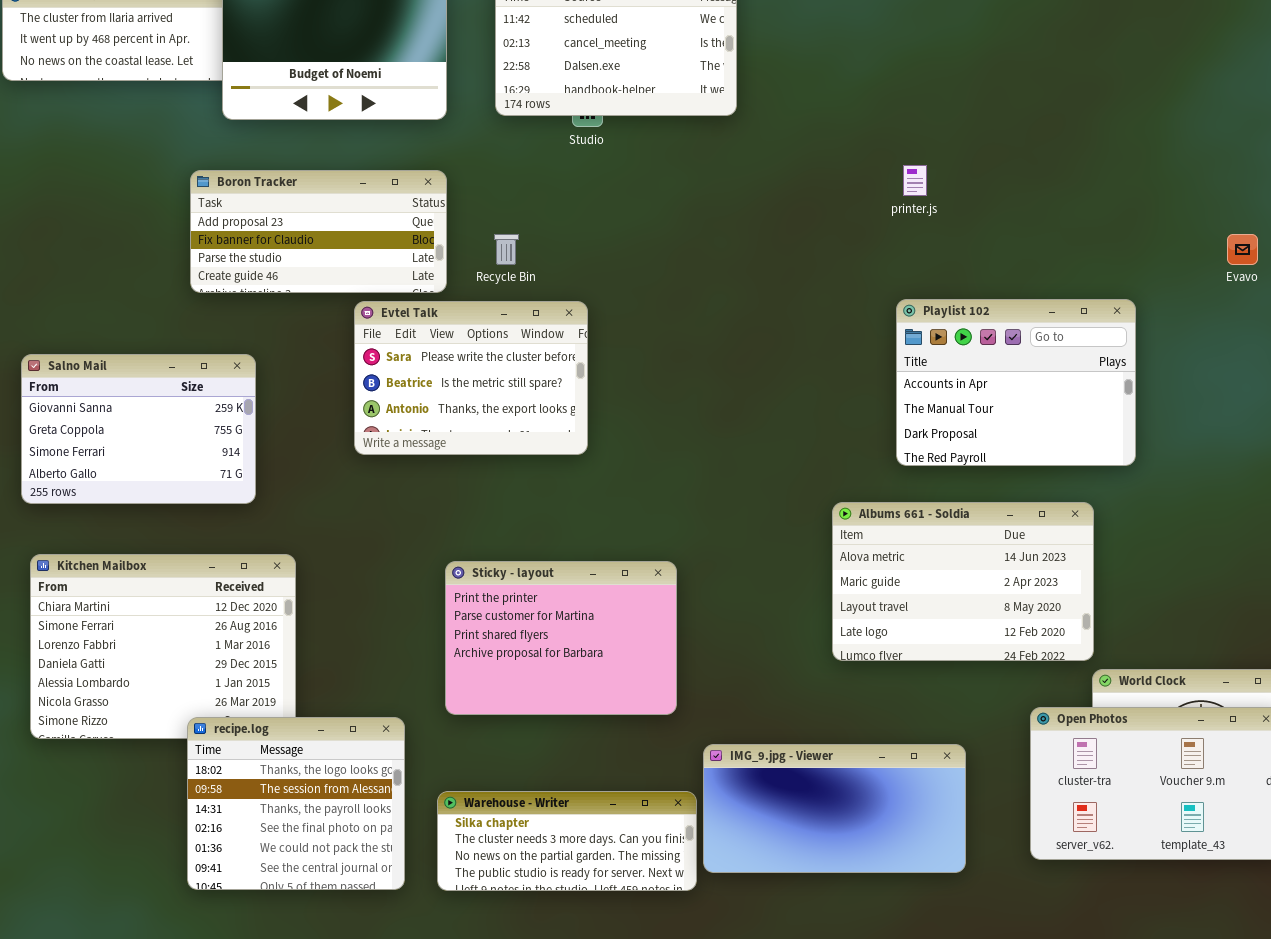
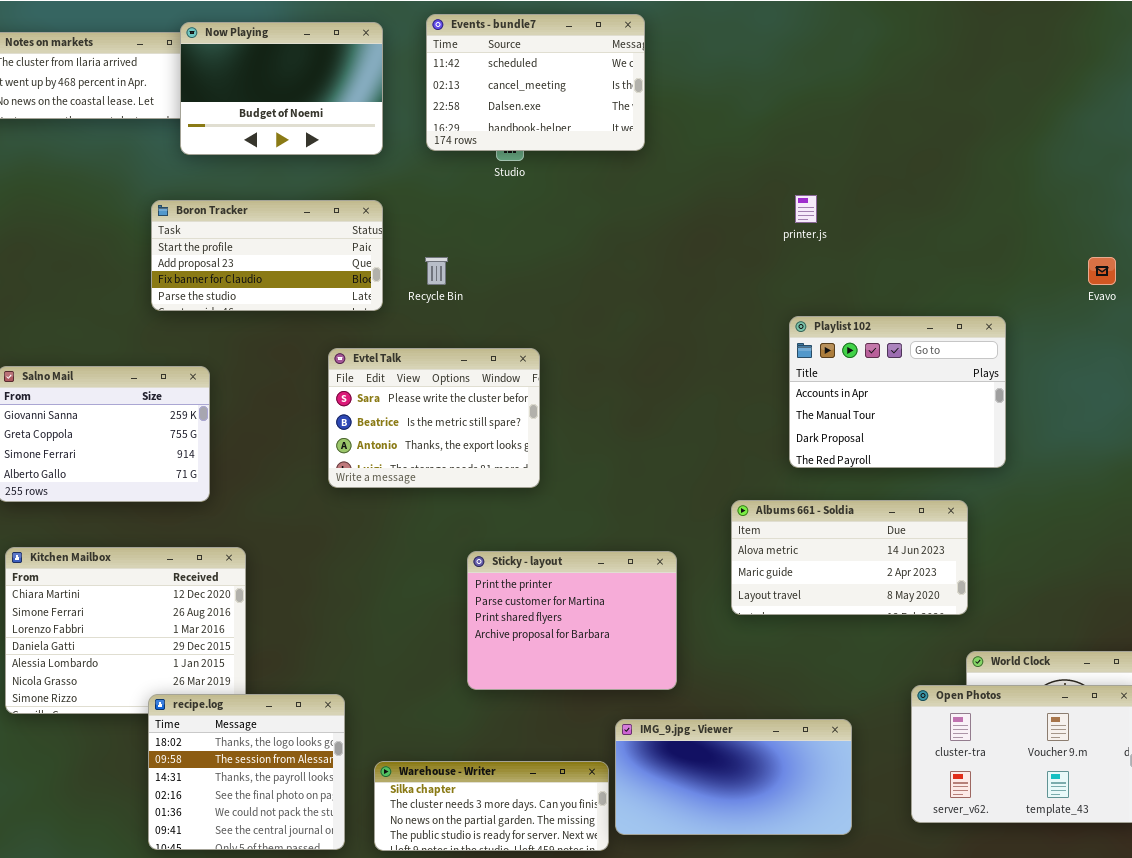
Boron Tracker: [190,170,447,293] -> [151,200,383,311], scrolled up 1 row
Evtel Talk: [354,301,588,455] -> [328,348,540,488], moved
Albums 661 - Soldia: [832,502,1094,661] -> [731,500,968,615], resized
Sticky - layout: [445,561,677,715] -> [467,551,677,690], moved

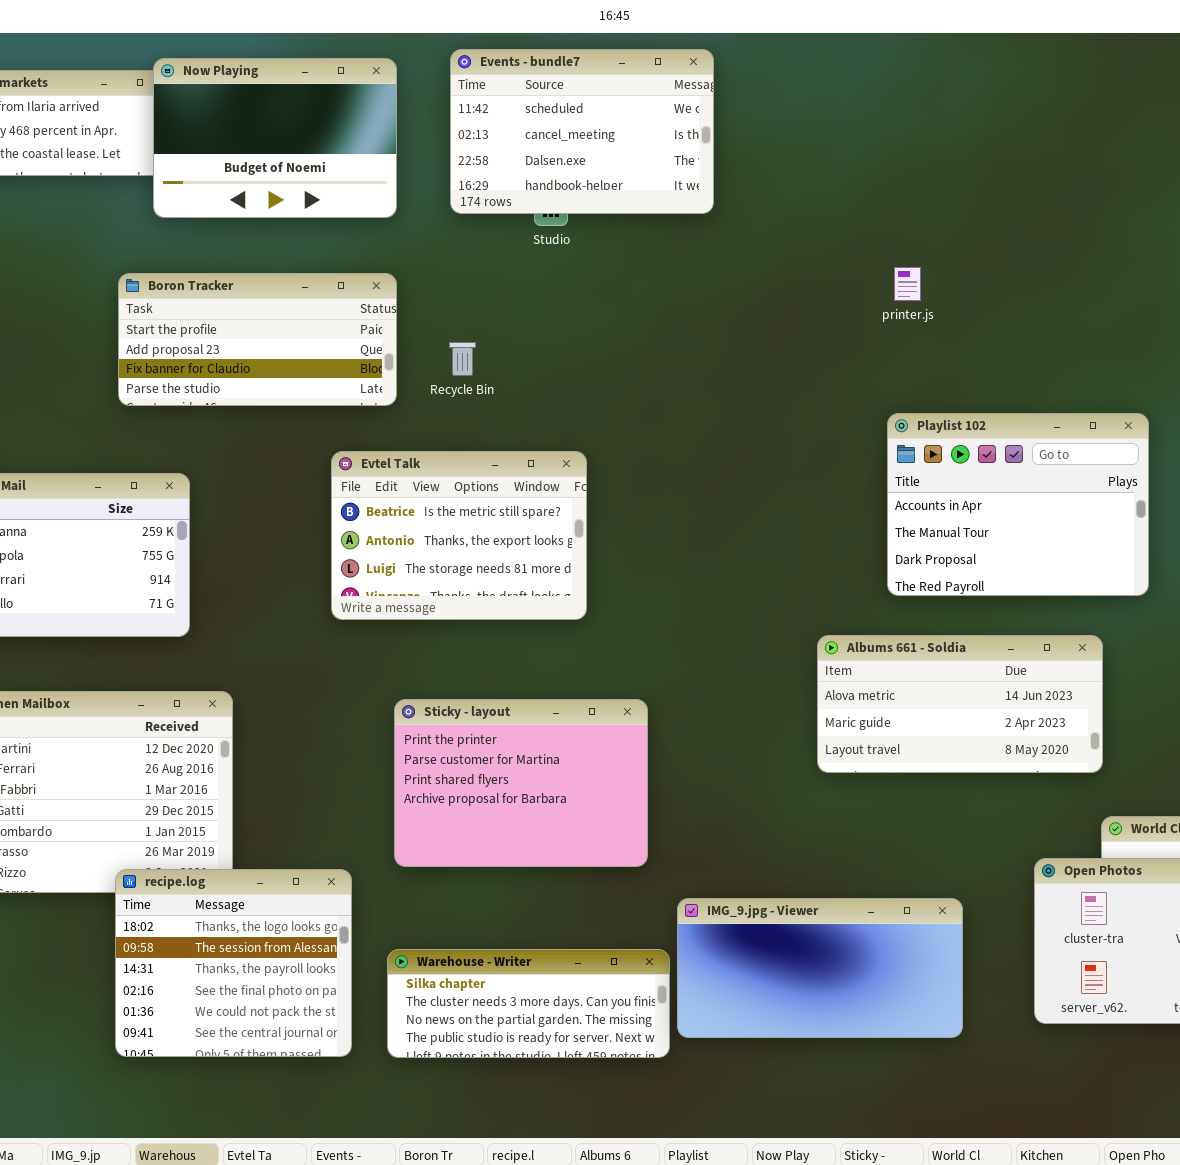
Evtel Talk: [328,348,540,488] -> [331,451,587,620], scrolled down 1 row
Sticky - layout: [467,551,677,690] -> [394,699,648,867], moved

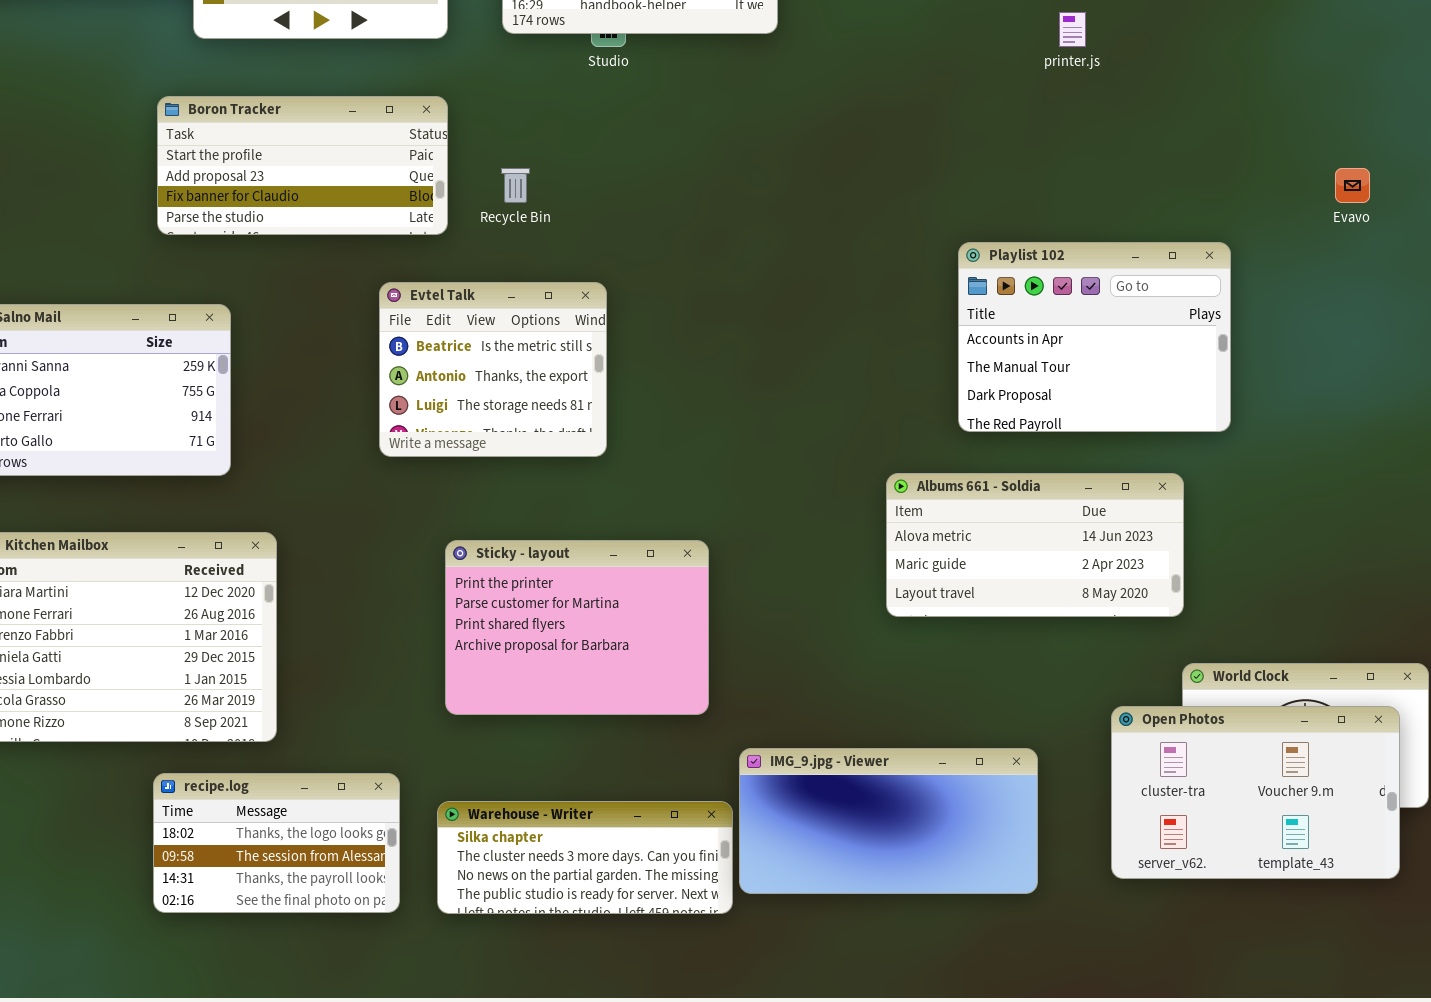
printer.js: [894,267,921,301] -> [1059,12,1086,47], moved
Evtel Talk: [331,451,587,620] -> [379,282,607,457], resized
recipe.log: [115,869,352,1057] -> [153,773,400,913], resized

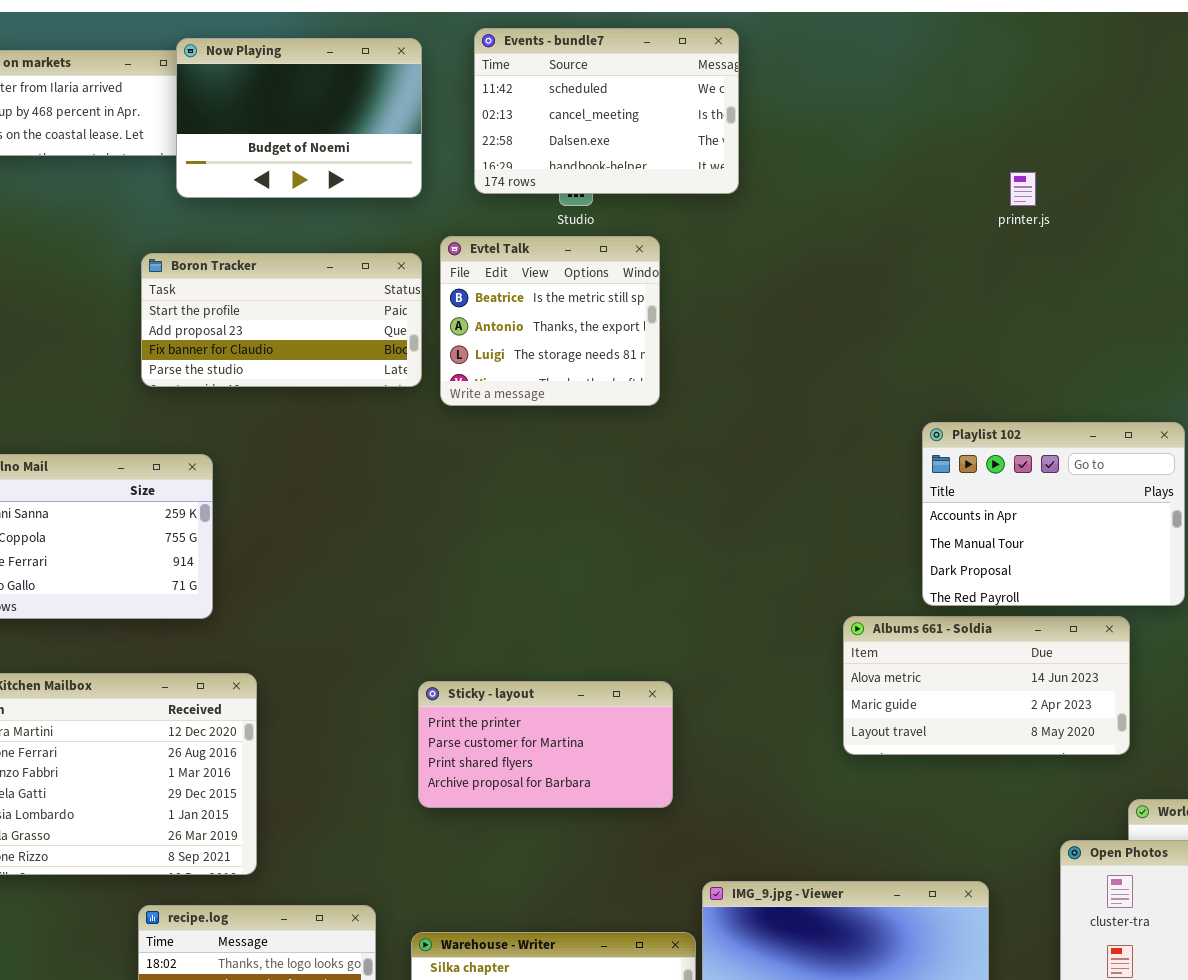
Playlist 102: [958,242,1231,432] -> [922,422,1185,606], moved
Evtel Talk: [379,282,607,457] -> [440,236,660,406], moved
Sticky - layout: [445,540,709,715] -> [418,681,673,808], resized

